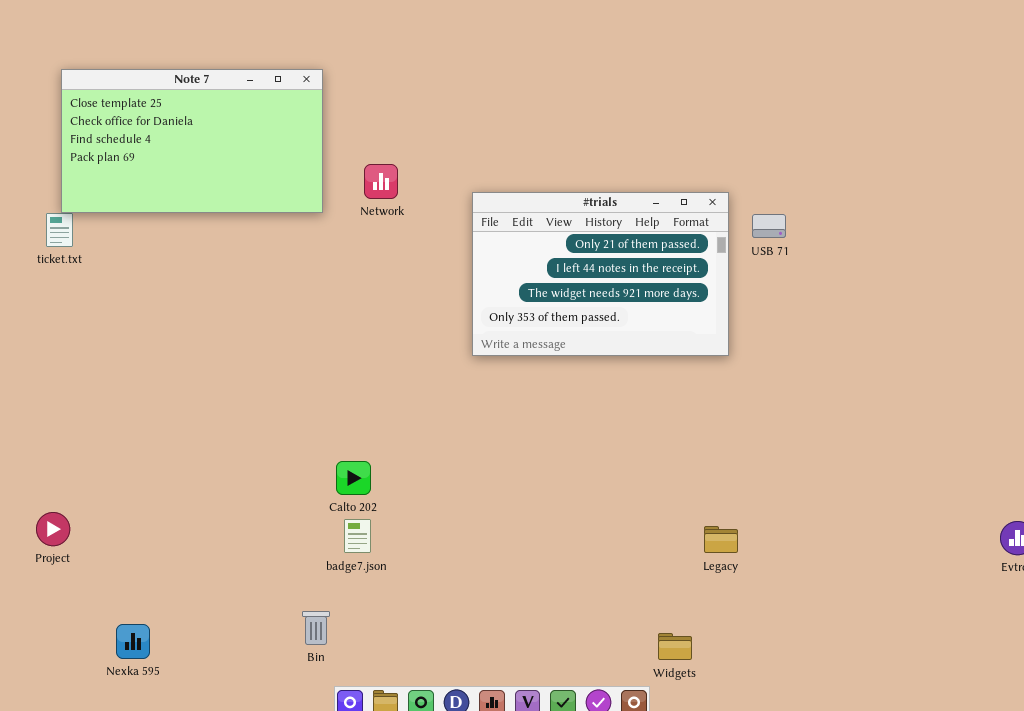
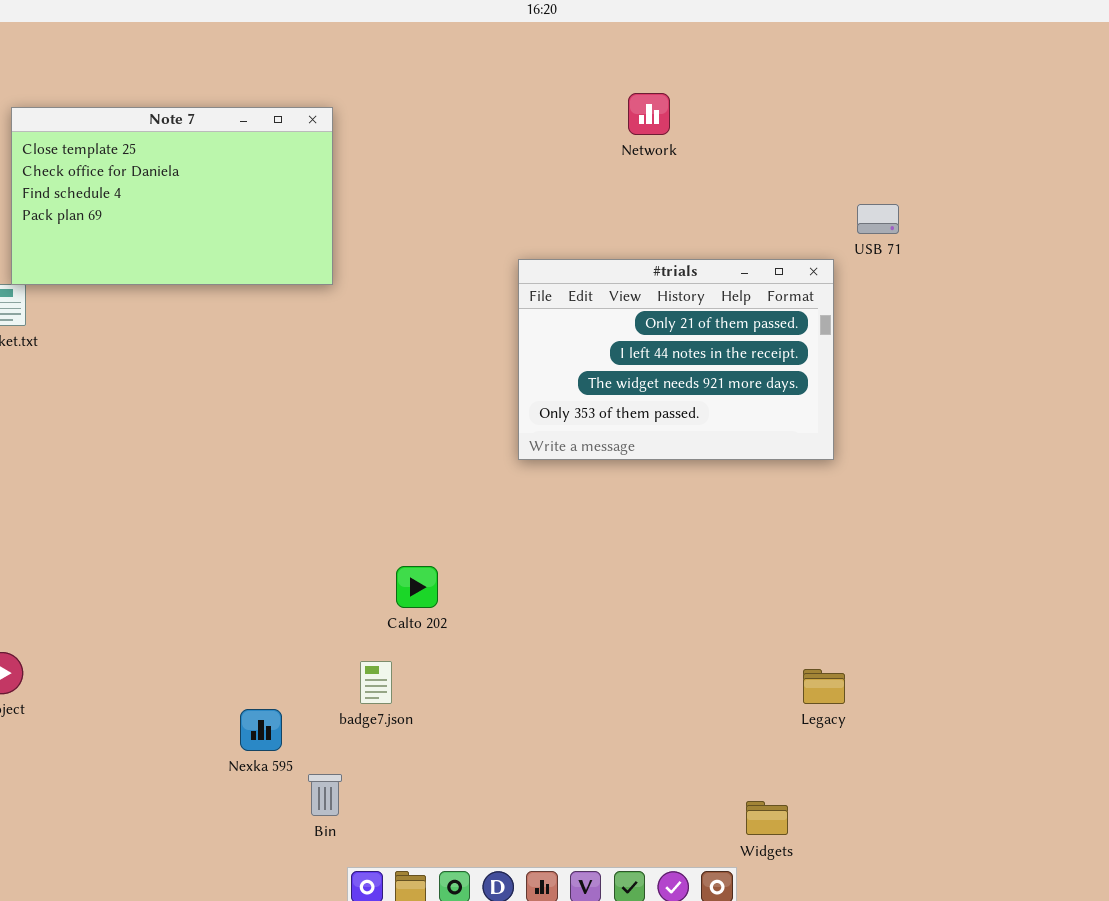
Network: [364,164,398,199] -> [628,93,670,135], moved
USB 71: [752,214,786,238] -> [857,204,899,234], moved
Calto 202: [336,461,371,495] -> [396,566,438,608], moved
Nexka 595: [116,624,150,659] -> [240,709,282,751], moved

